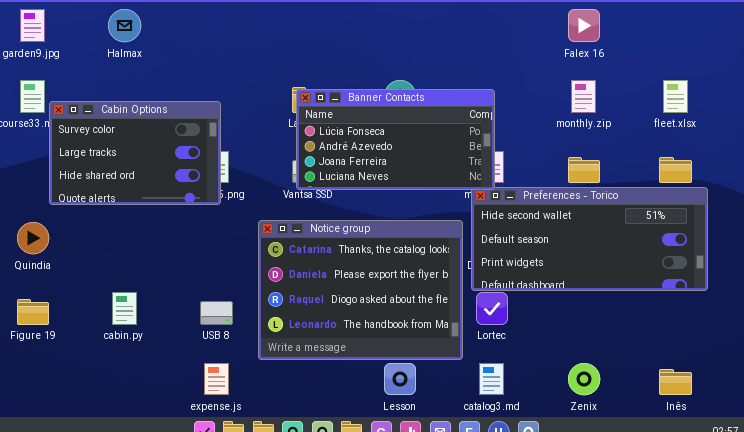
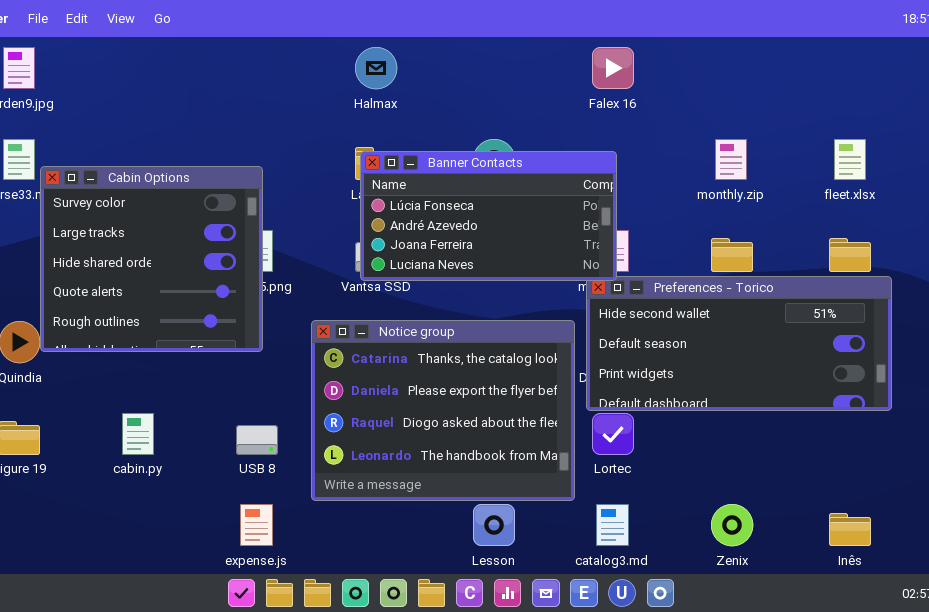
Halmax: [108,9,141,42] -> [355,47,397,89], moved
Falex 16: [568,9,600,42] -> [592,47,634,89], moved
Cabin Options: [49,101,221,205] -> [40,166,263,352], resized

